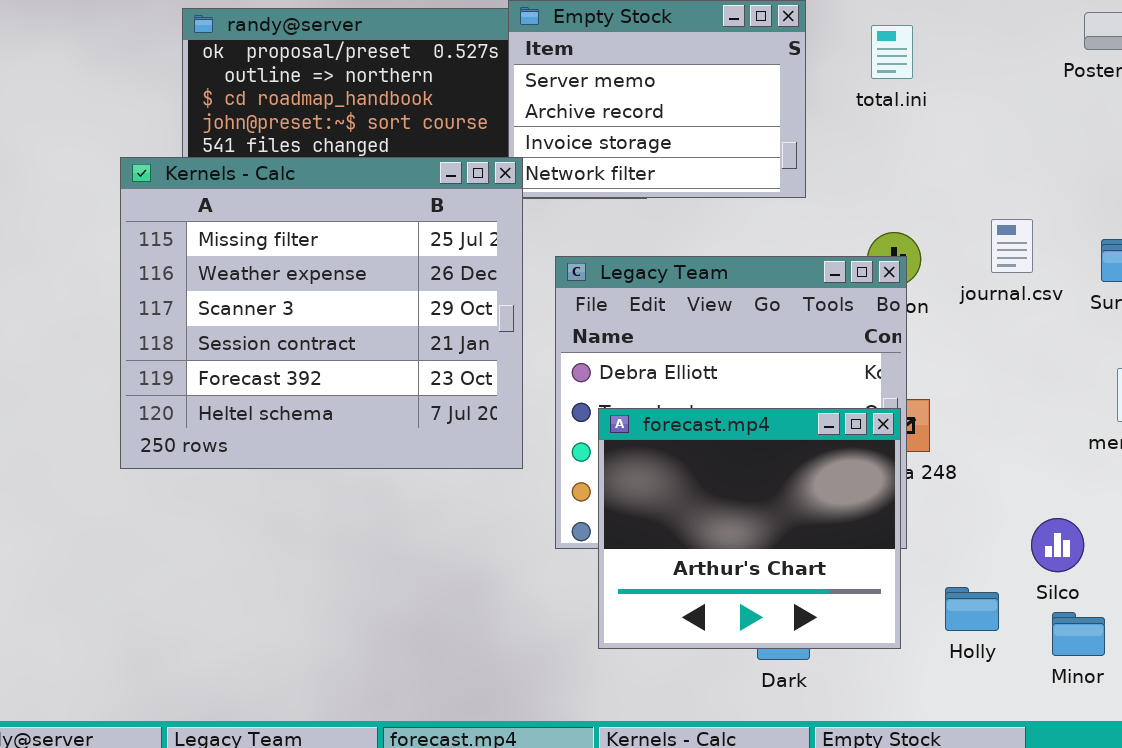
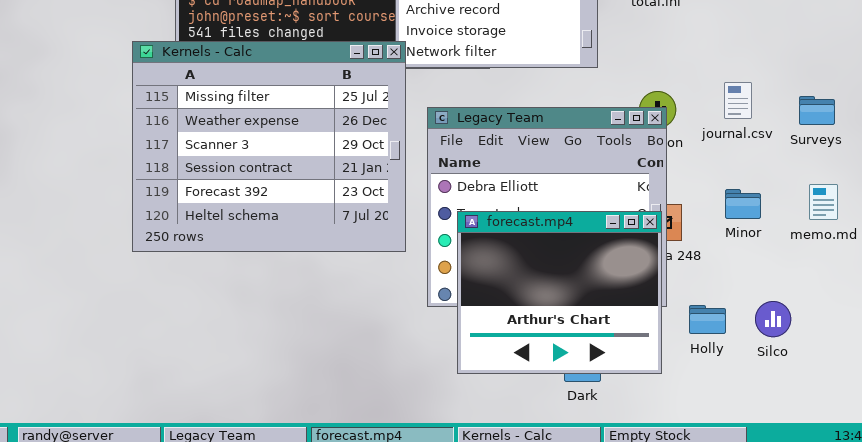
Silco: [1031,518,1084,572] -> [755,301,791,337], moved
Holly: [945,587,999,631] -> [689,305,726,334], moved
Minor: [1052,612,1105,656] -> [725,189,761,219], moved

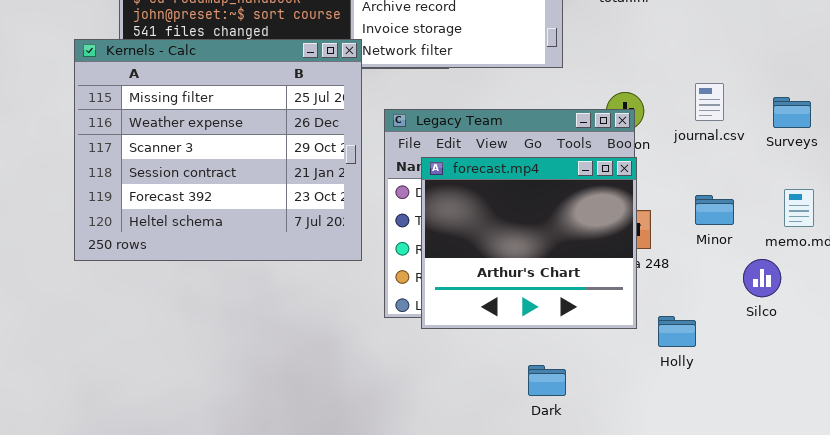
forecast.mp4: [457,211,662,374] -> [421,157,637,329], moved
Silco: [755,301,791,337] -> [743,259,781,297], moved

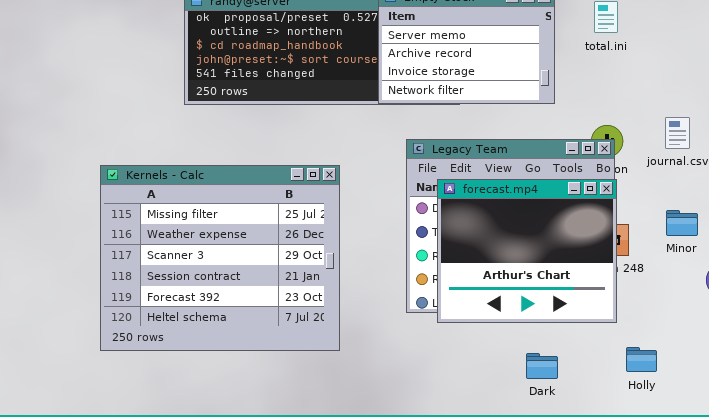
Kernels - Calc: [74,39,362,261] -> [100,165,340,351], moved
Holly: [658,316,696,347] -> [626,347,657,372], moved

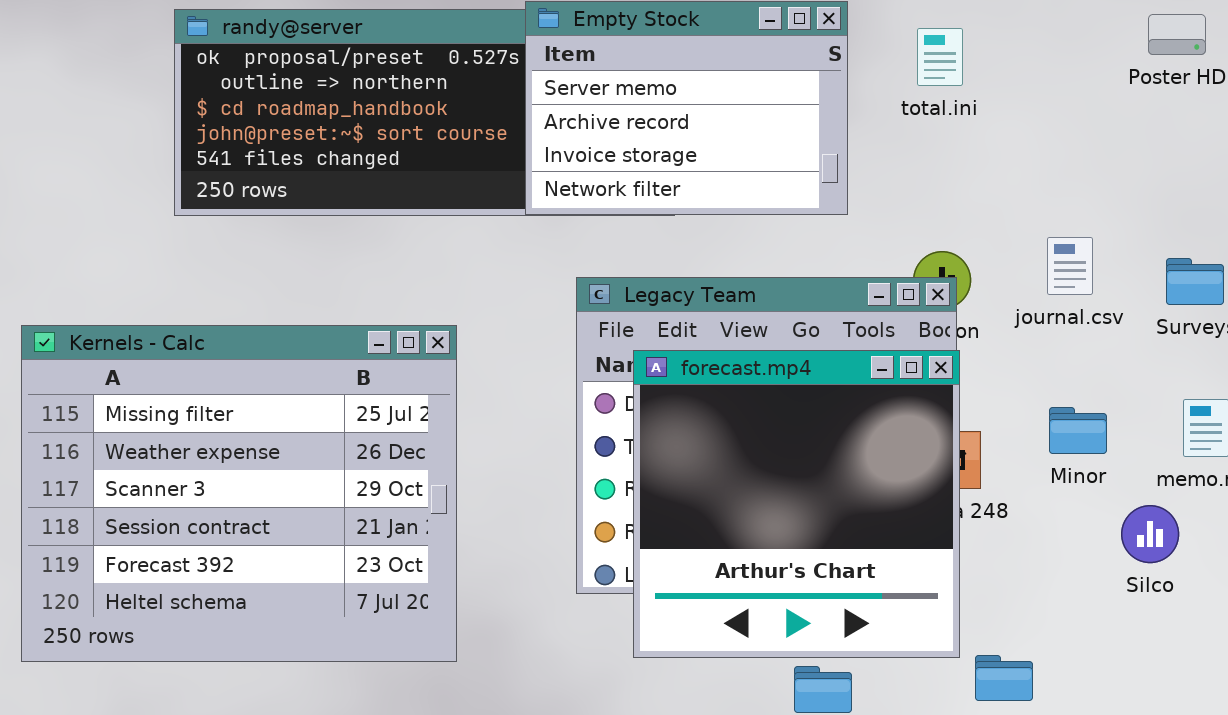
forecast.mp4: [437,179,617,323] -> [633,350,960,658], resized

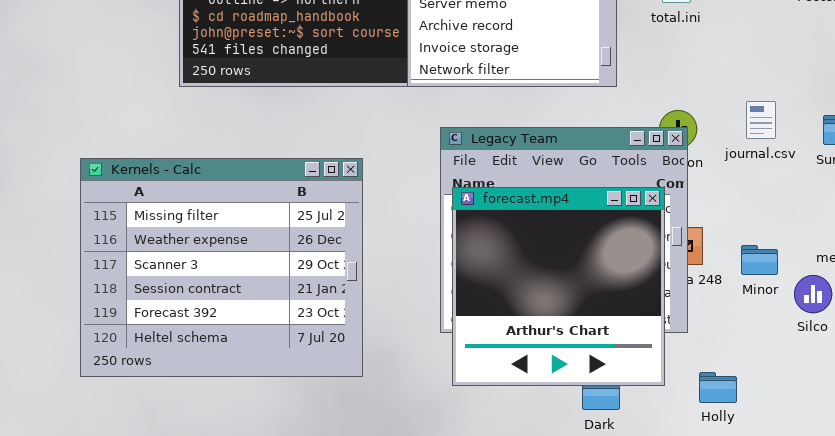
forecast.mp4: [633,350,960,658] -> [452,187,665,386], moved
Minor: [1049,407,1107,454] -> [741,245,778,275], moved

